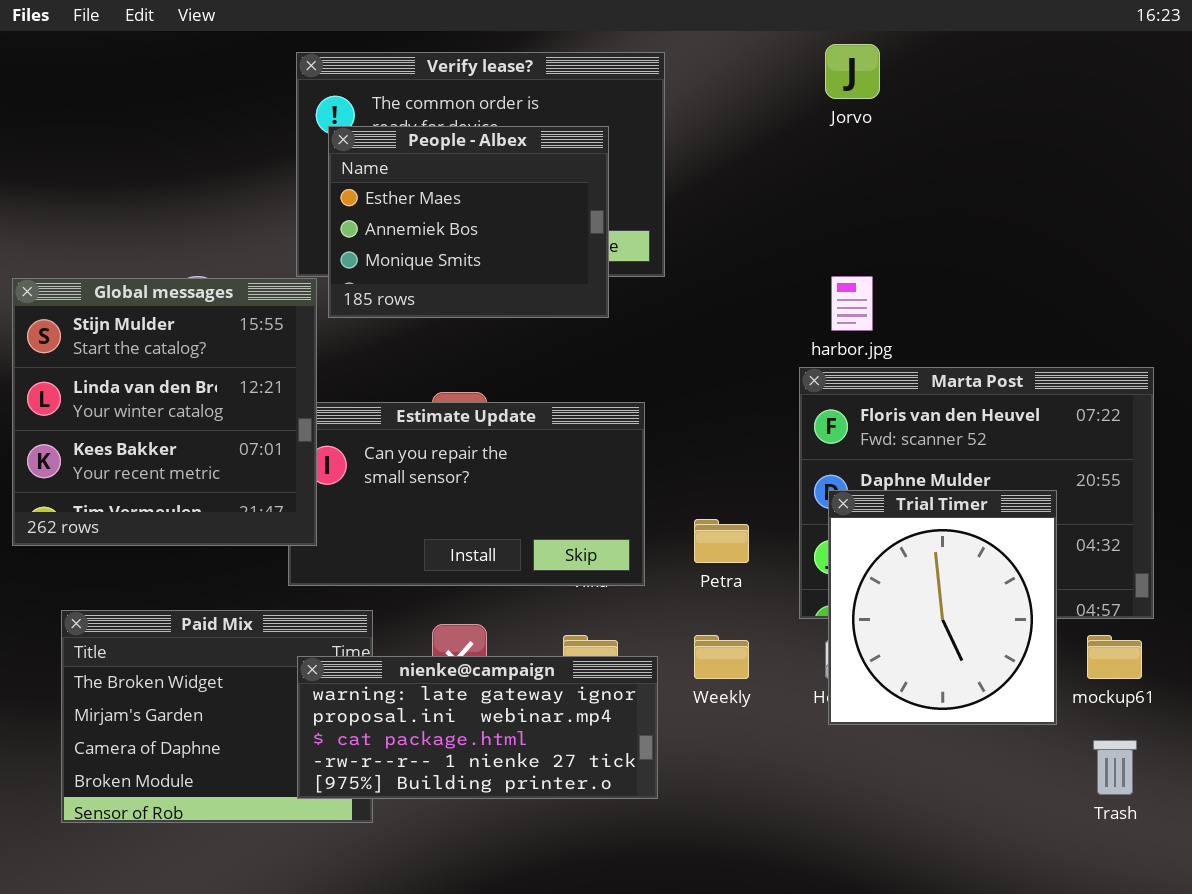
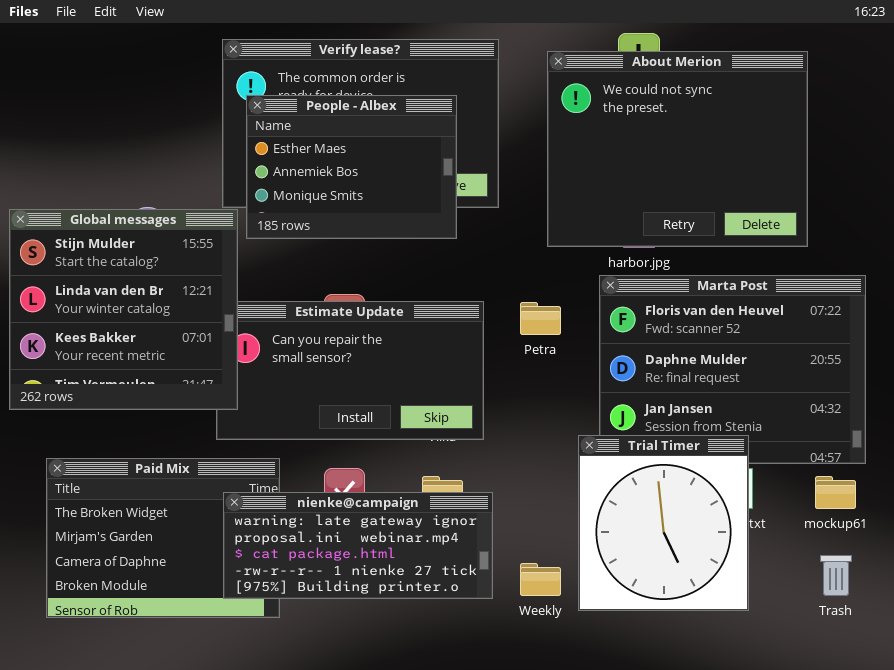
About Merion: none -> [547,51,808,247], opened
Trial Timer: [828,490,1057,725] -> [578,435,749,611], moved
Petra: [694,519,749,563] -> [520,302,561,335], moved
Weekly: [694,635,749,679] -> [520,563,561,596], moved

